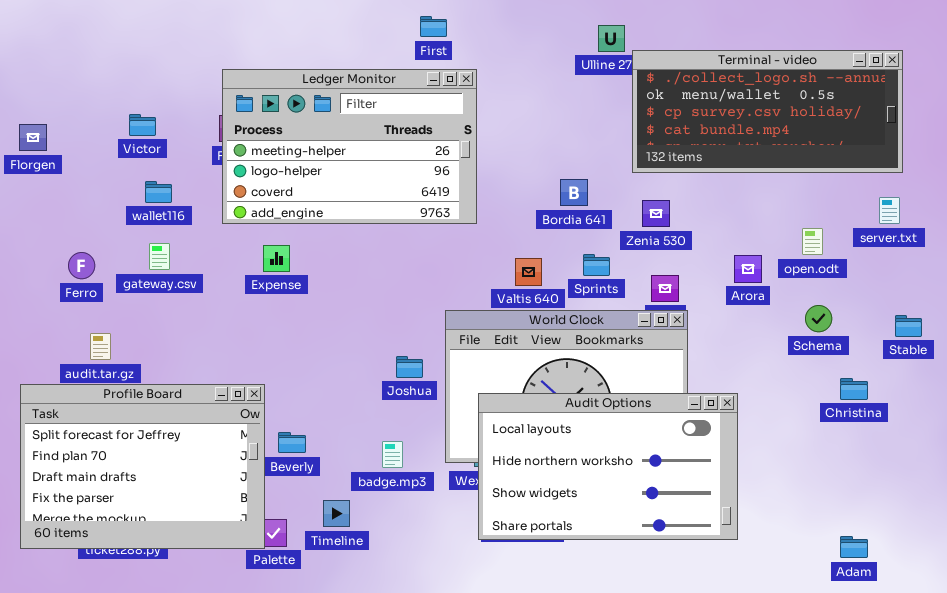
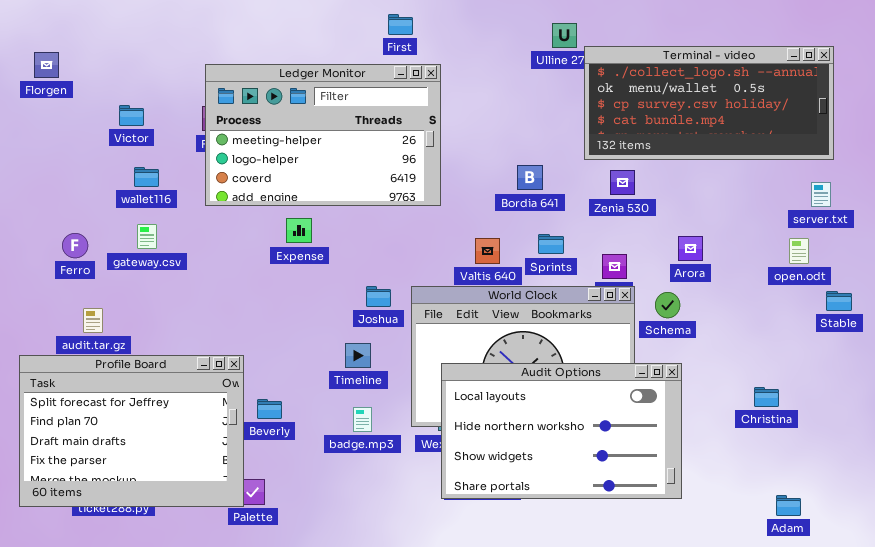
Florgen: [19,124,47,151] -> [34,52,59,78], moved
Zenia 530: [642,200,670,227] -> [610,170,635,195], moved
open.odt: [802,228,823,255] -> [789,238,809,264], moved
Expense: [263,245,290,272] -> [286,218,312,243], moved
Schema: [805,305,832,332] -> [655,292,680,318], moved
Joshua: [396,356,423,378] -> [366,286,391,307], moved
Christina: [840,378,868,400] -> [754,387,779,407], moved
Timeline: [323,500,350,527] -> [345,343,371,368], moved

